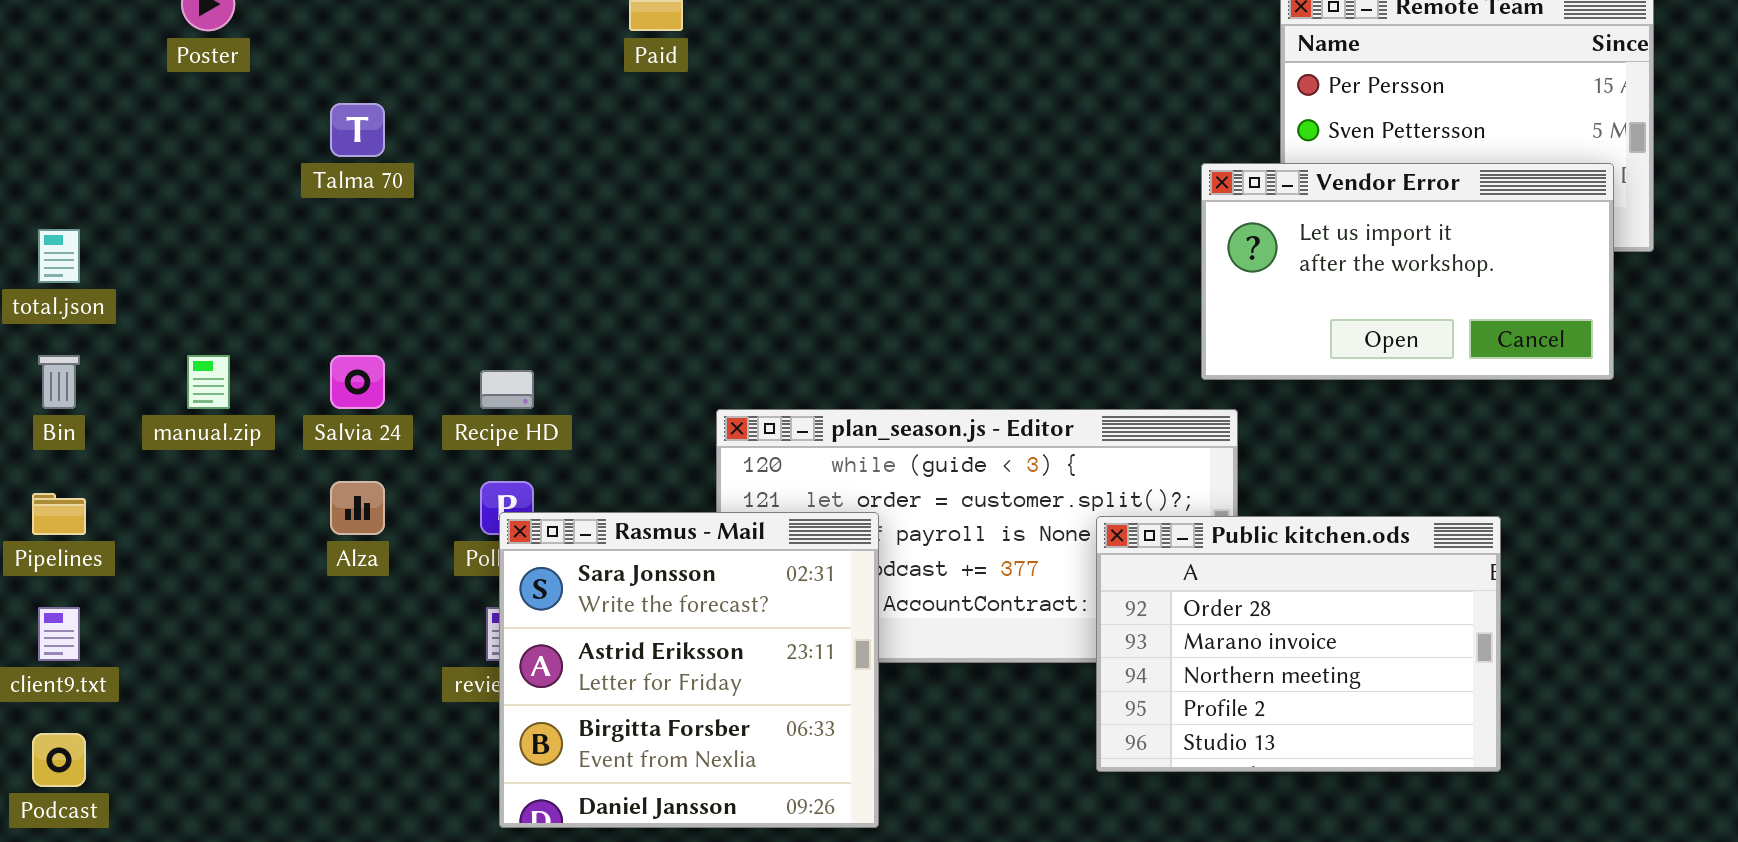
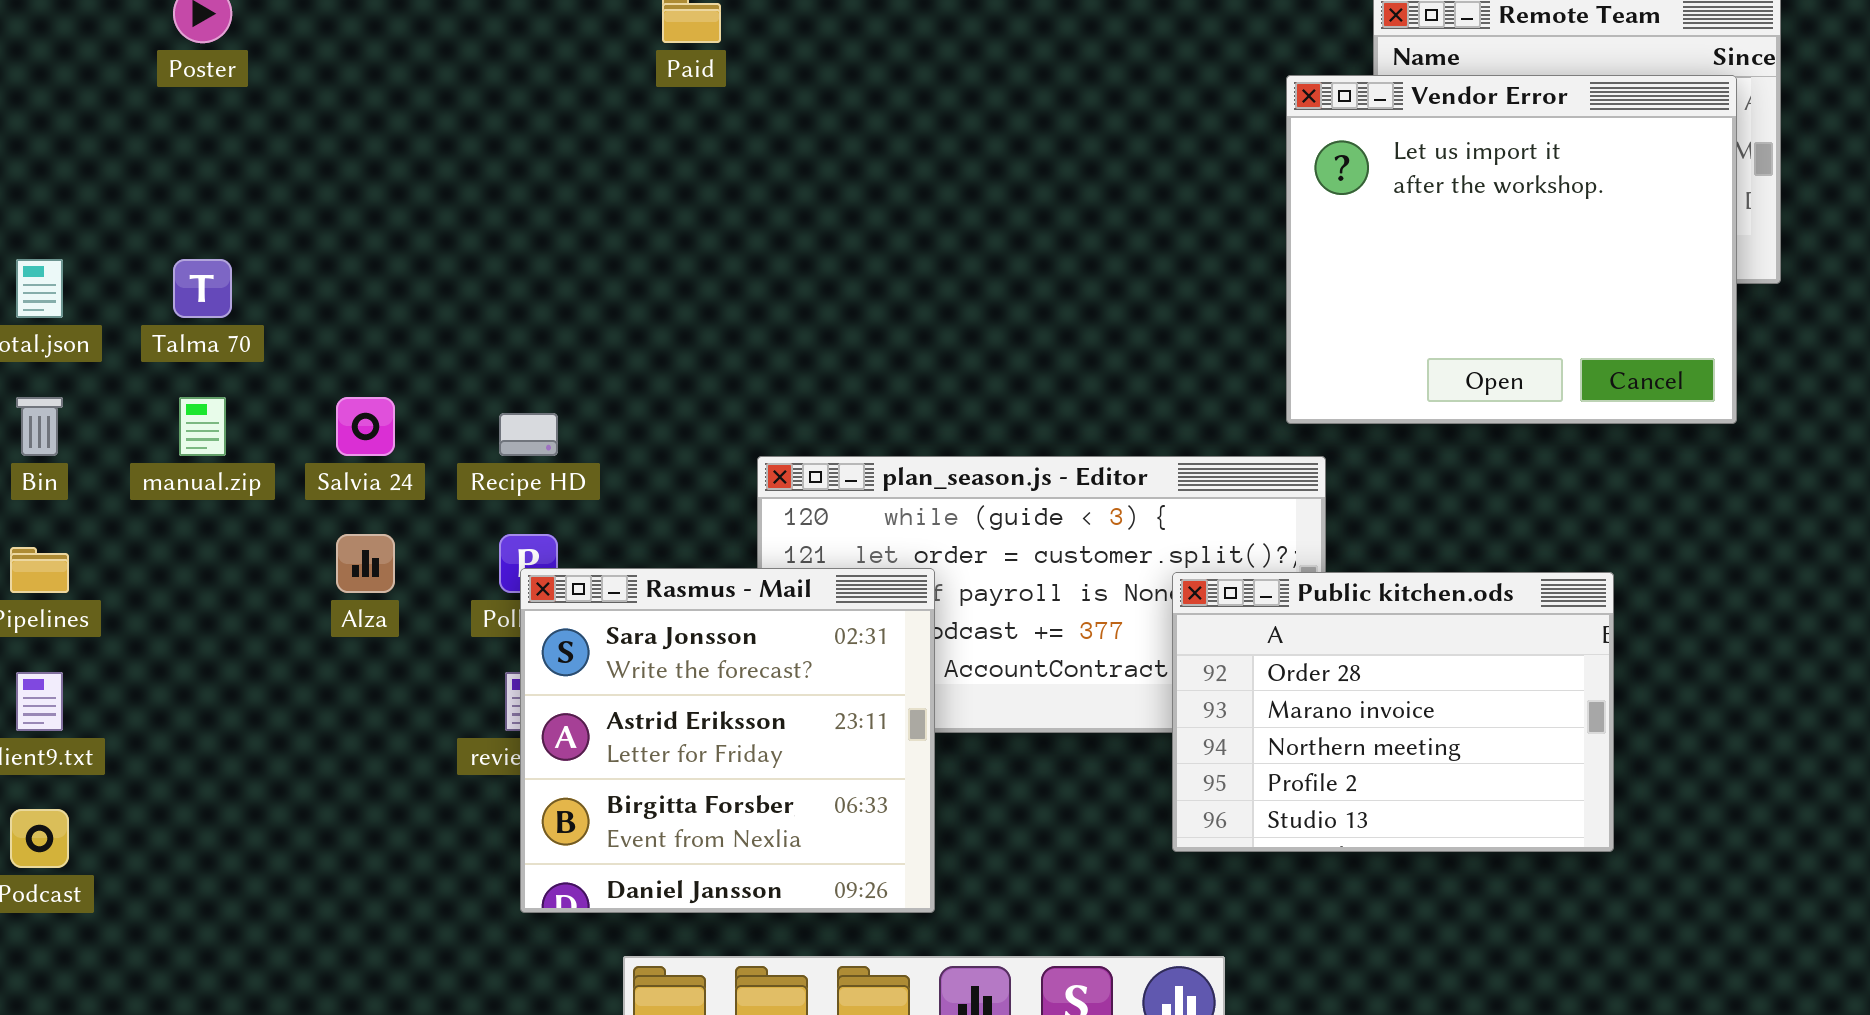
Talma 70: [330,103,385,157] -> [173,259,232,318], moved
Vendor Error: [1201,163,1614,380] -> [1286,75,1737,424], resized

